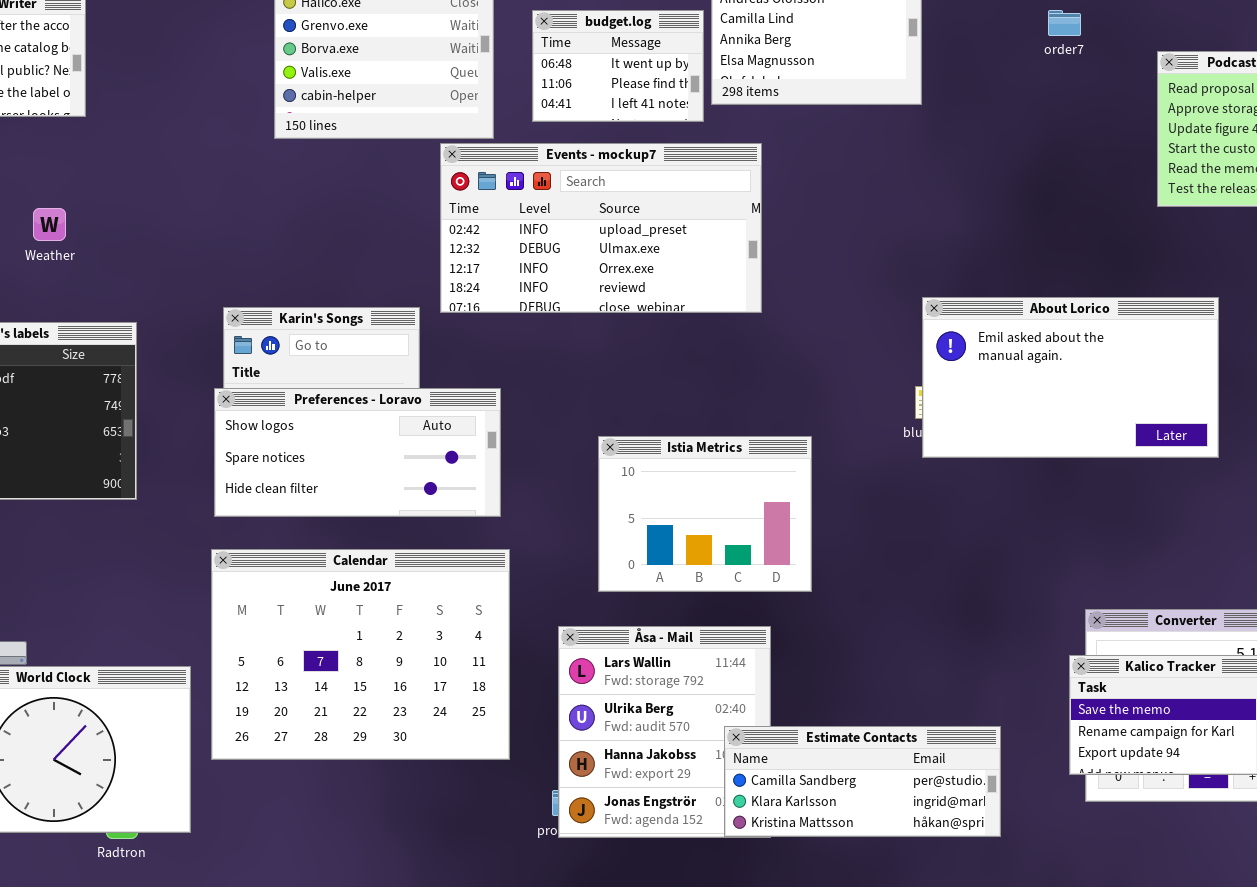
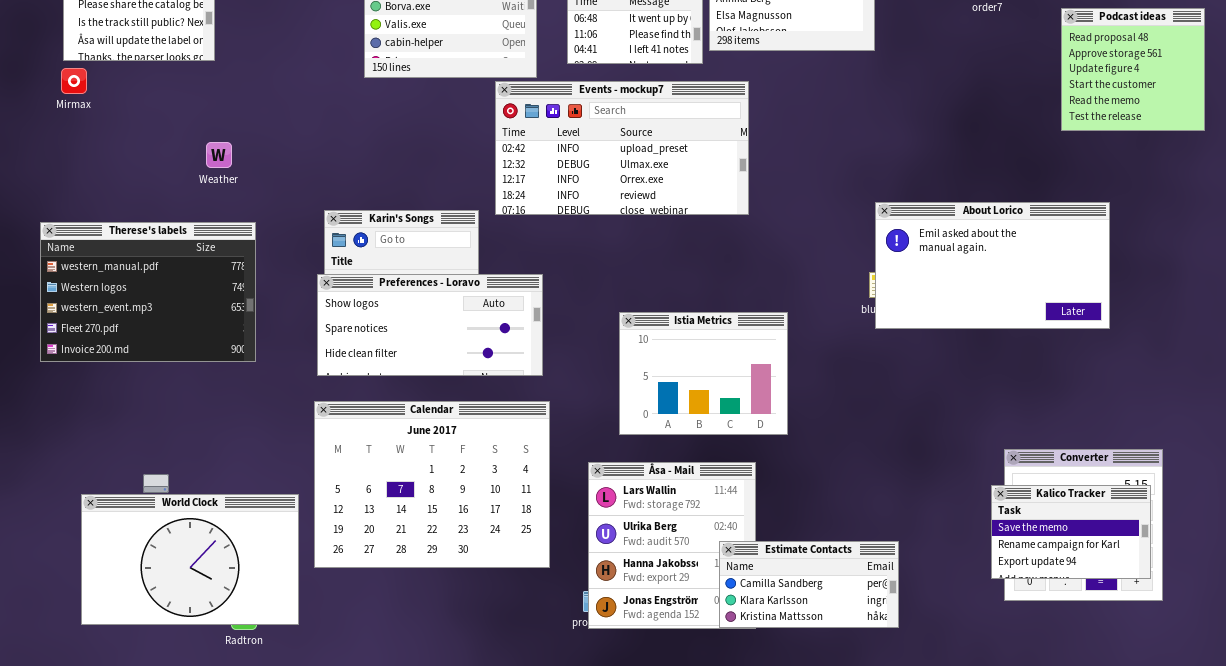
Weather: [33,208,66,241] -> [206,142,232,168], moved
Estimate Contacts: [724,726,1001,837] -> [719,541,899,628], resized

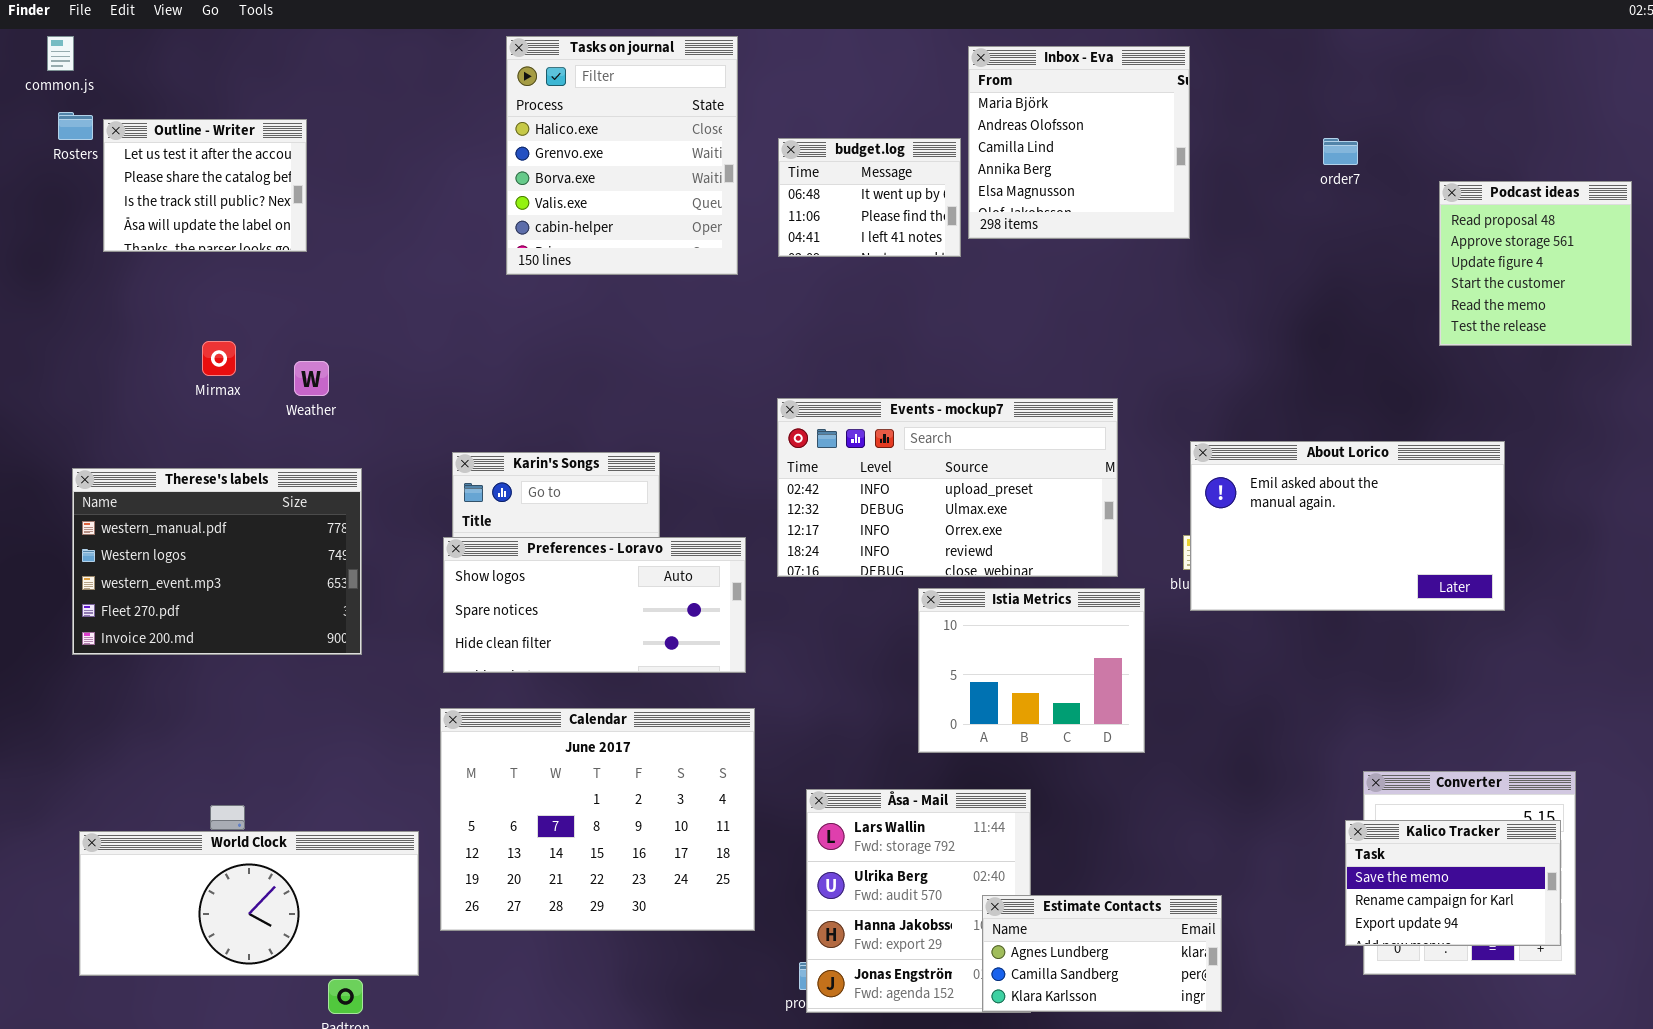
Mirmax: [61,68,87,94] -> [202,341,236,376], moved
Events - mockup7: [495,81,749,215] -> [777,398,1118,577], moved
Istia Metrics: [619,312,788,435] -> [918,588,1145,753], moved
World Clock: [81,494,299,625] -> [79,831,419,976], resized
Estimate Contacts: [719,541,899,628] -> [982,895,1222,1012], scrolled up 1 row

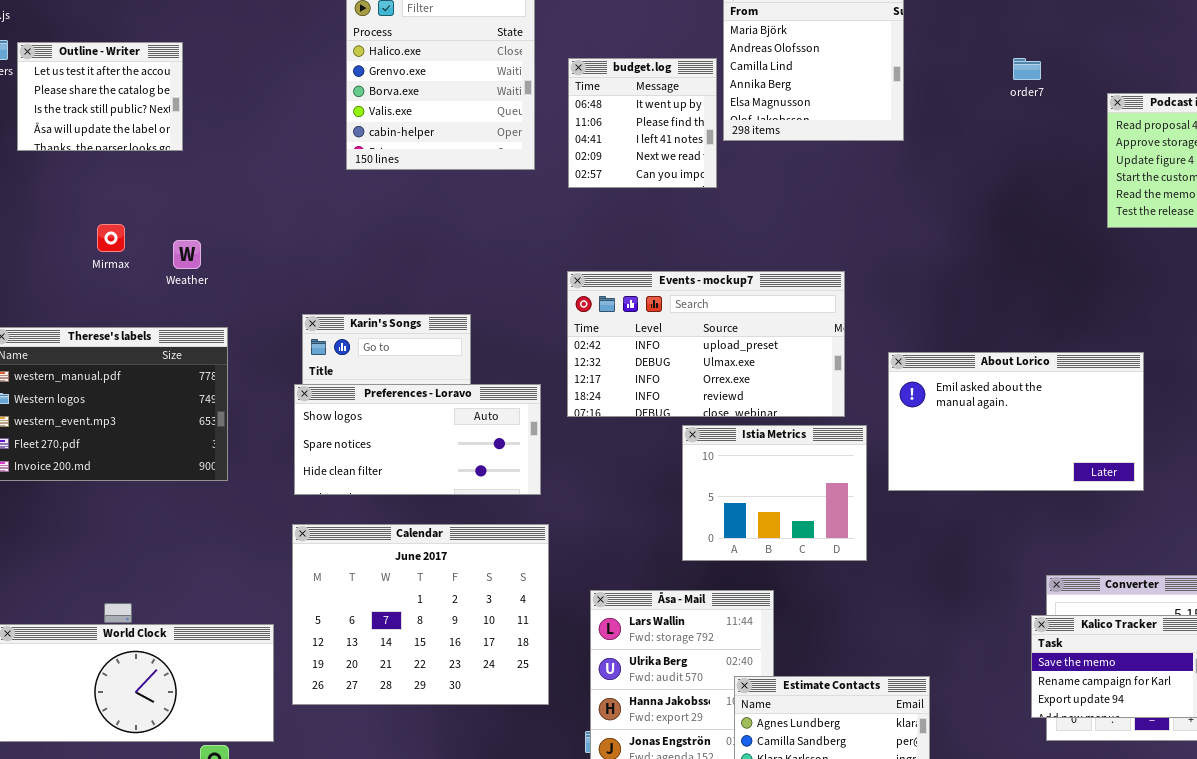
budget.log: [778,138,961,257] -> [568,58,717,188], resized
About Lorico: [1190,441,1505,611] -> [888,352,1144,491], moved

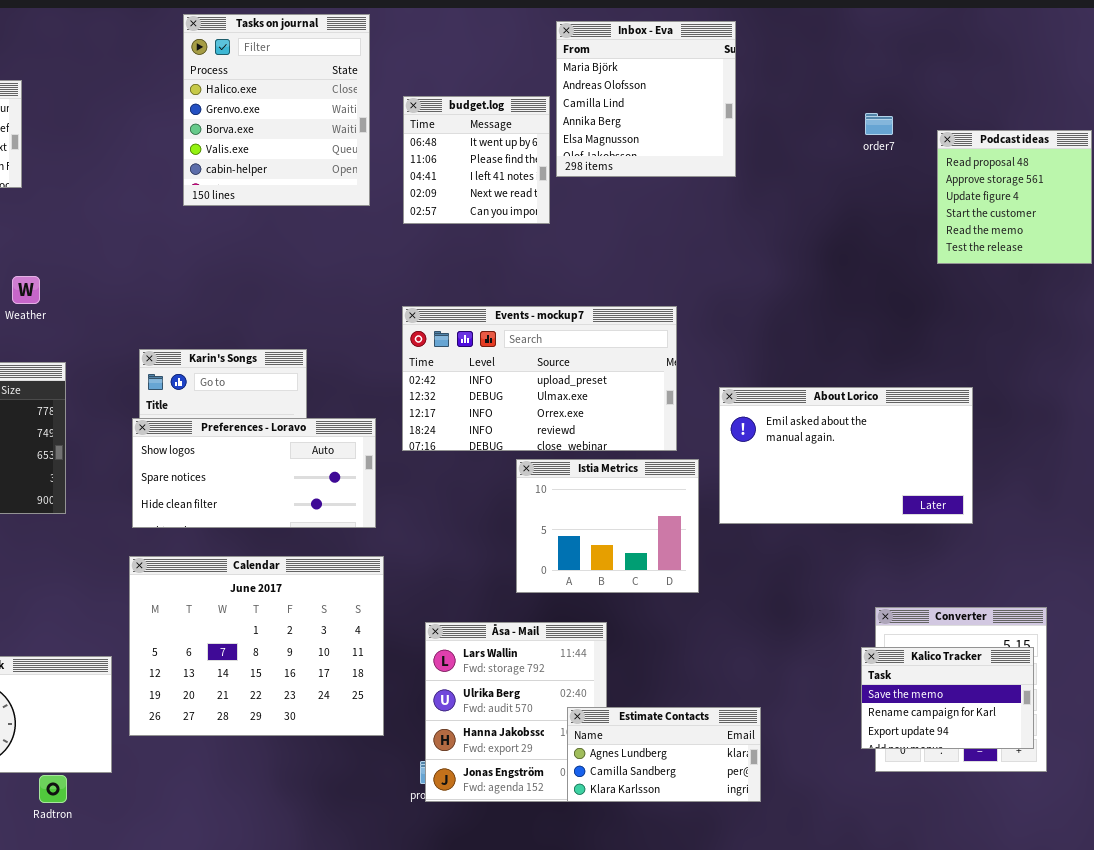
order7: [1013,58,1041,80] -> [865,113,893,135], moved

